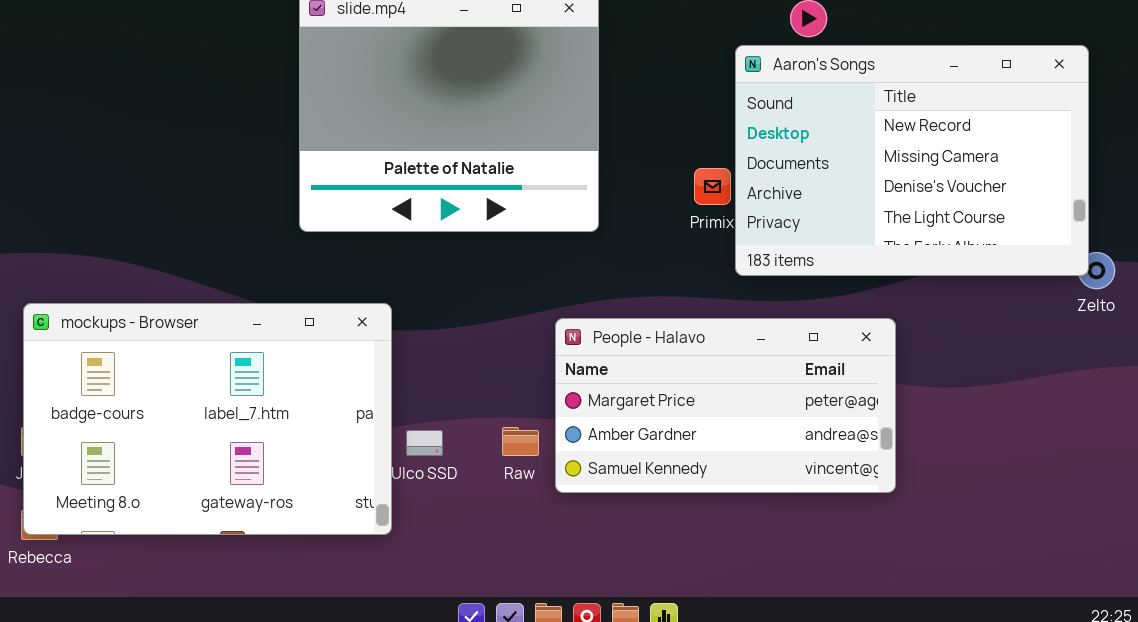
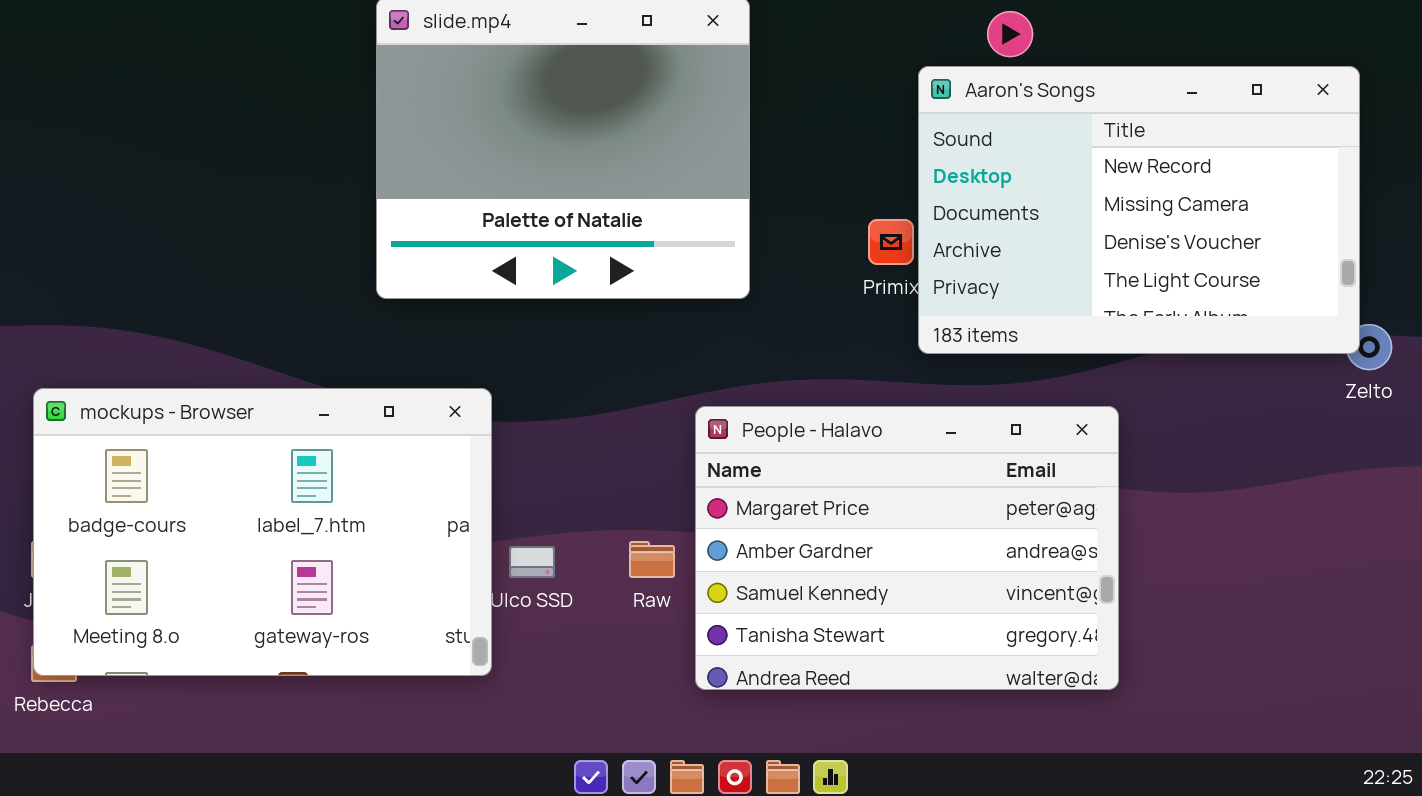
People - Halavo: [555,318,896,493] -> [695,406,1119,690], resized

